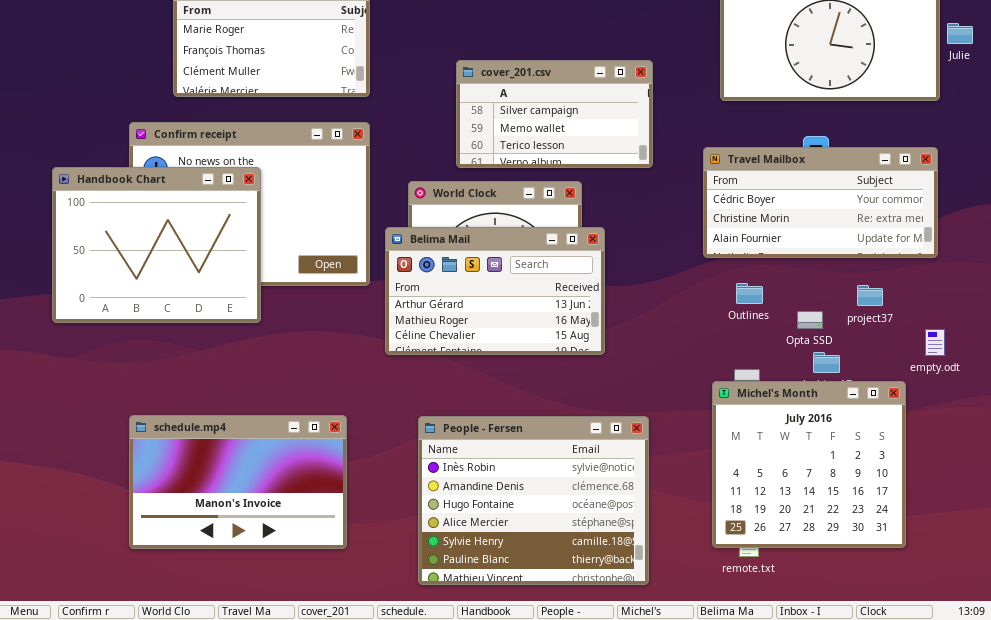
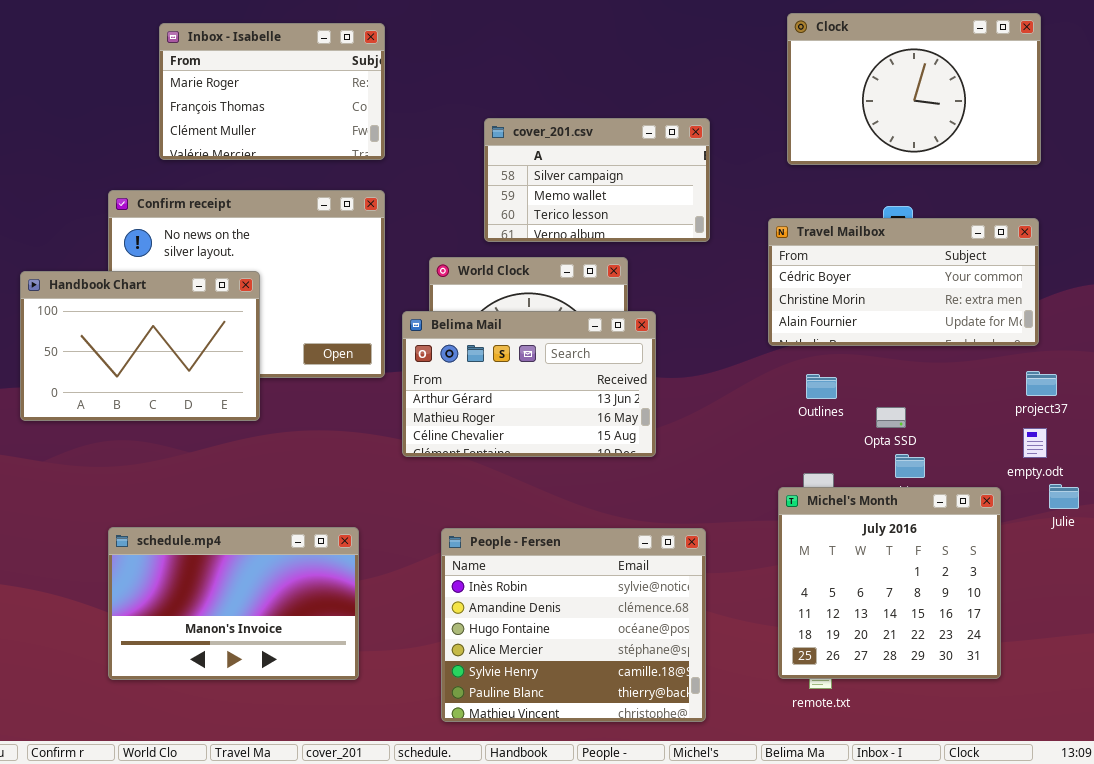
Julie: [947,23,973,44] -> [1049,484,1079,509], moved
Handbook Chart: [52,167,261,323] -> [20,271,260,421], resized
project37: [857,285,883,306] -> [1026,371,1057,396], moved

